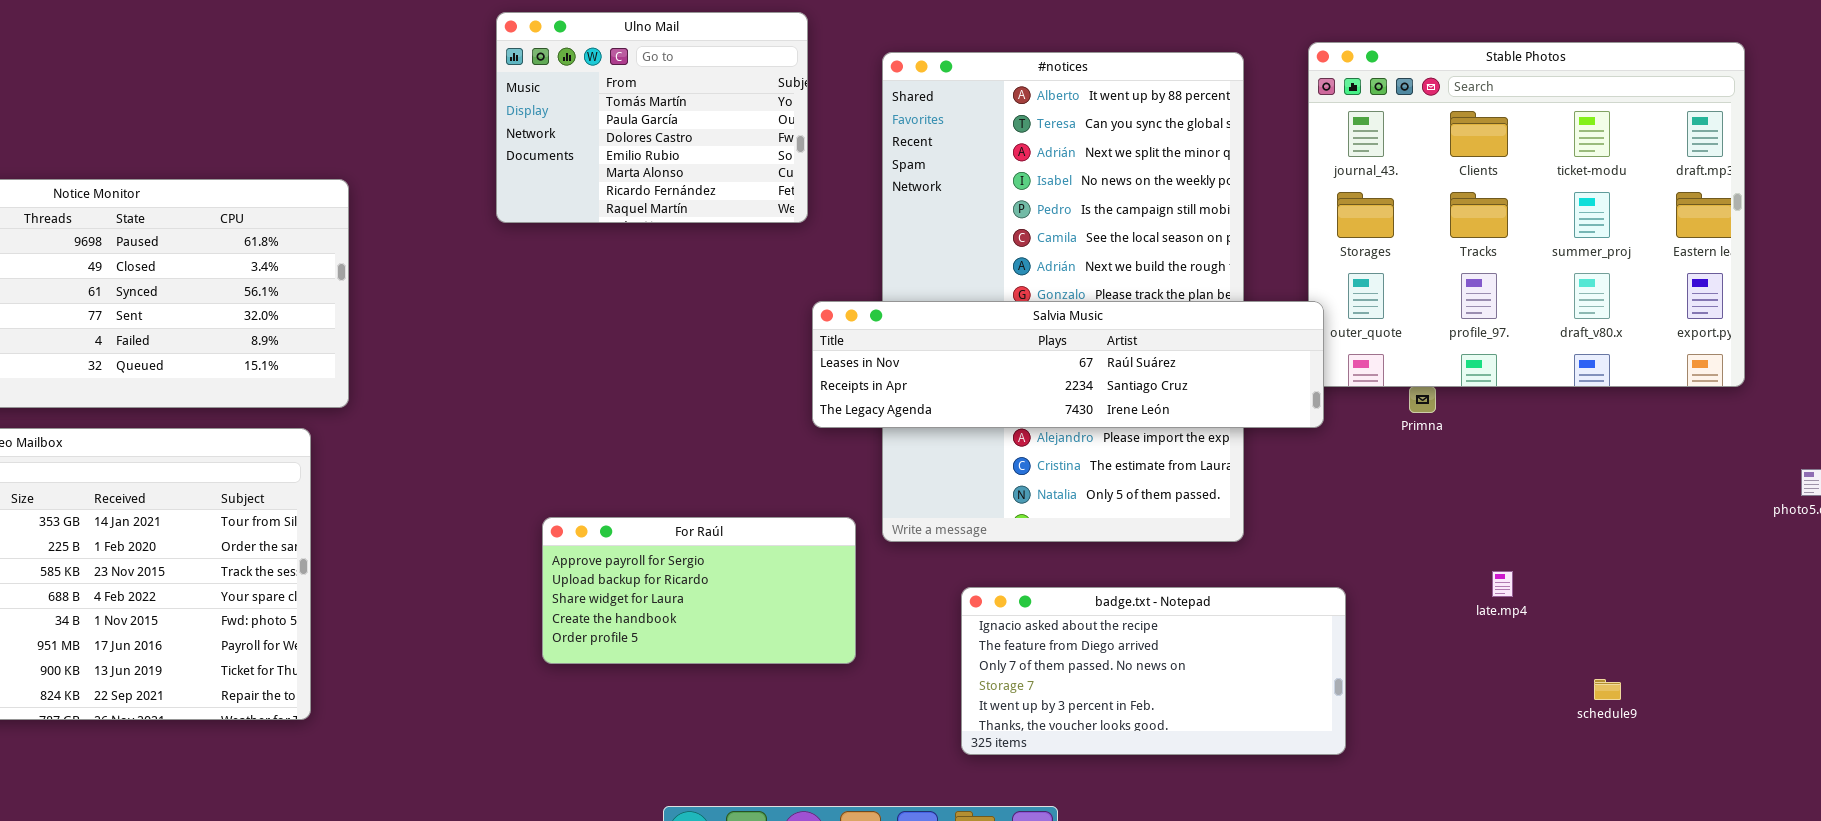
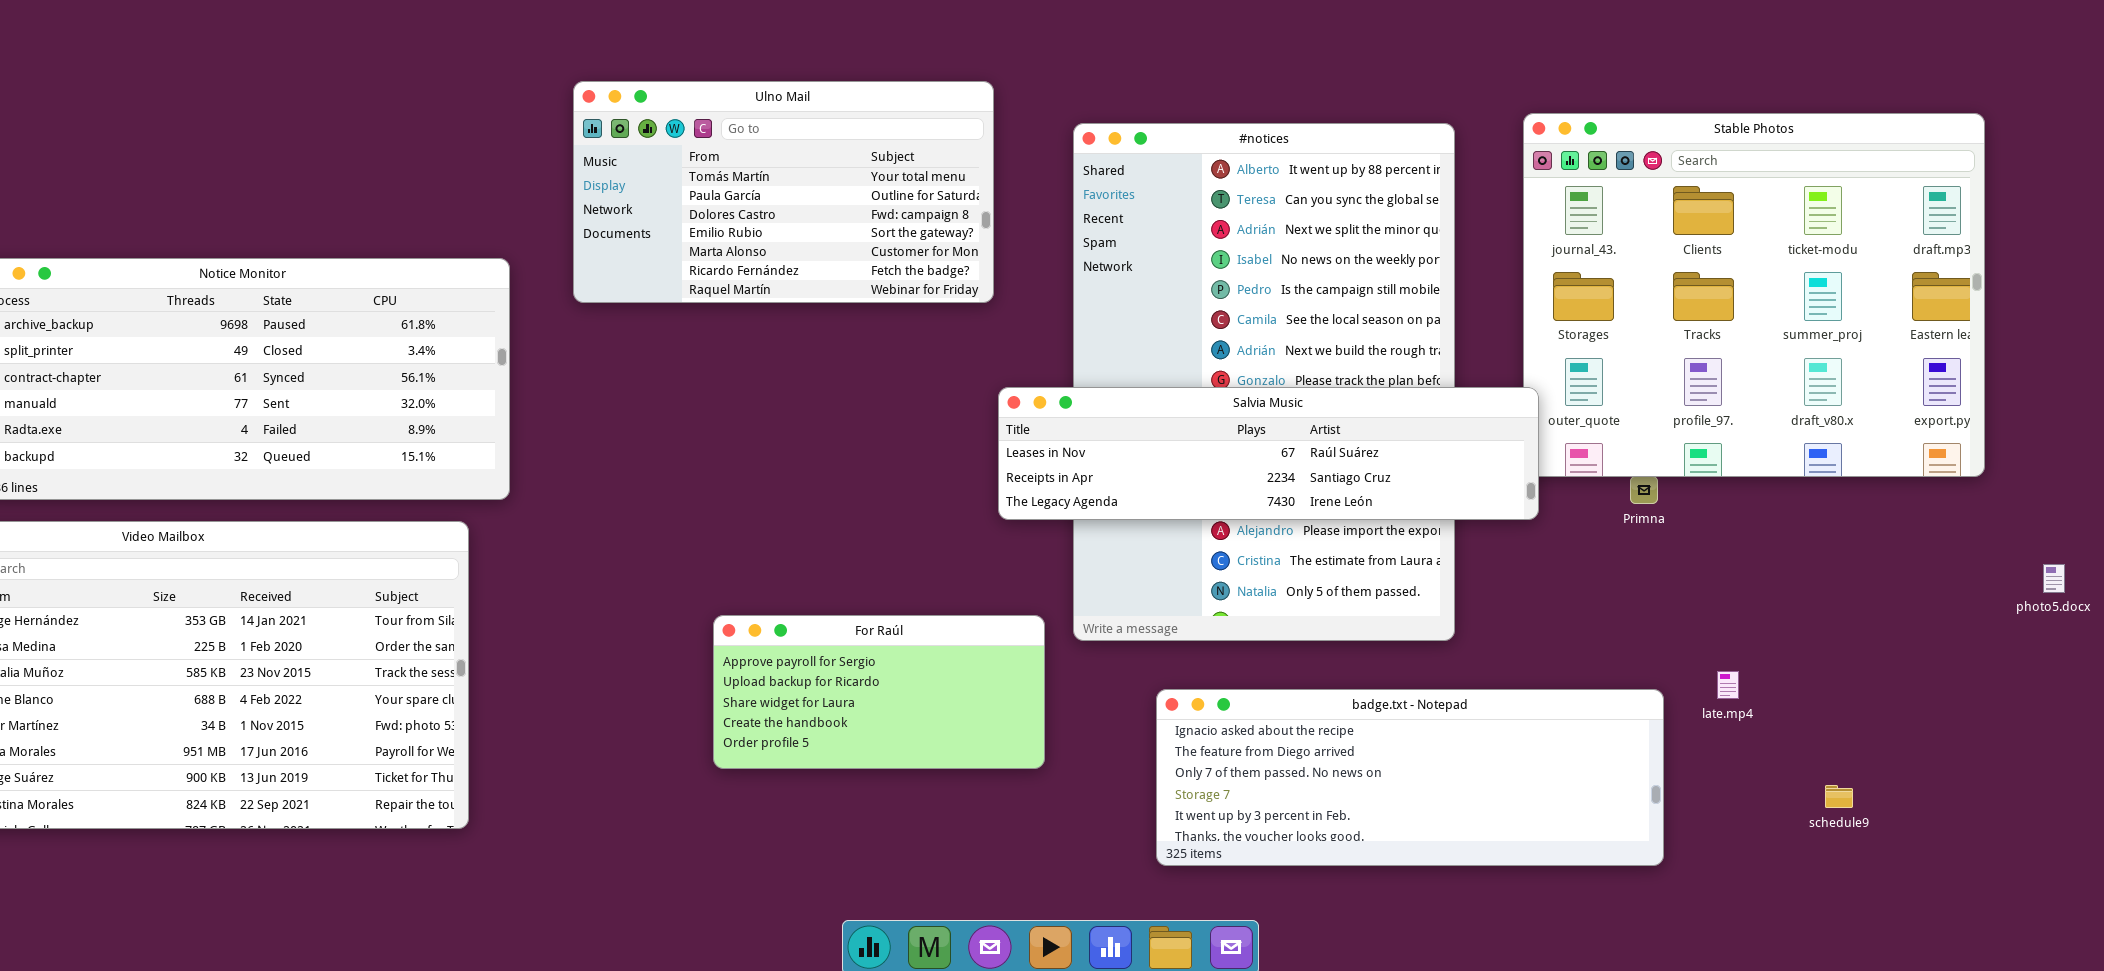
Ulno Mail: [496,12,808,223] -> [573,81,994,303], resized
badge.txt - Notepad: [961,587,1346,755] -> [1156,689,1664,866], resized

